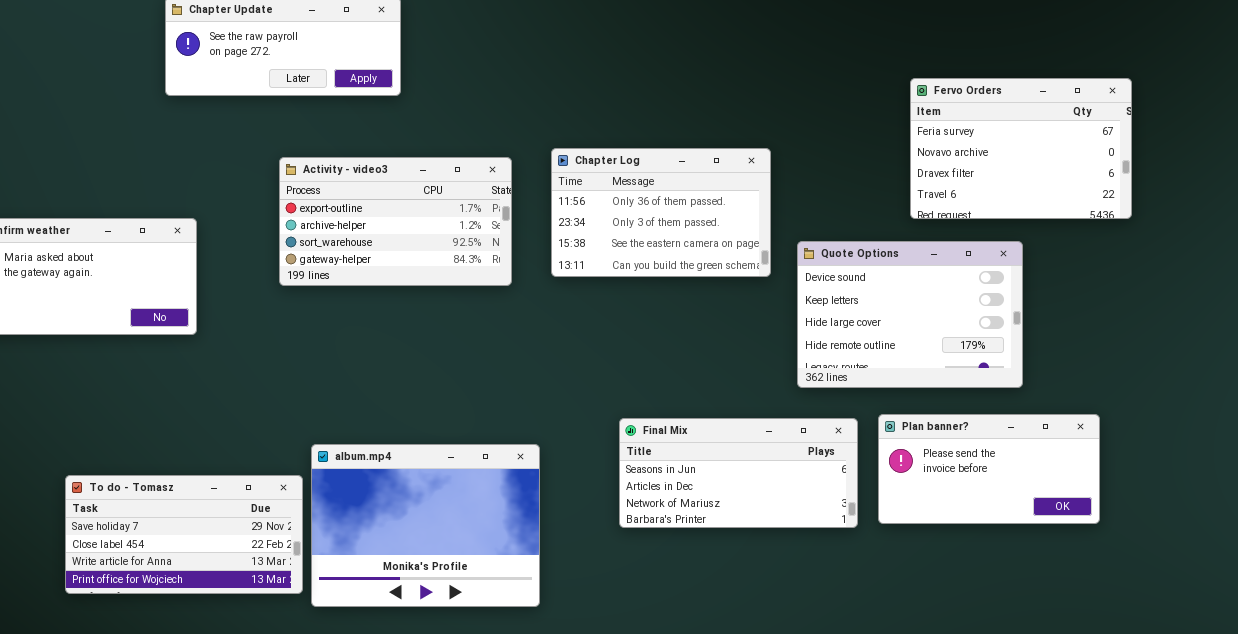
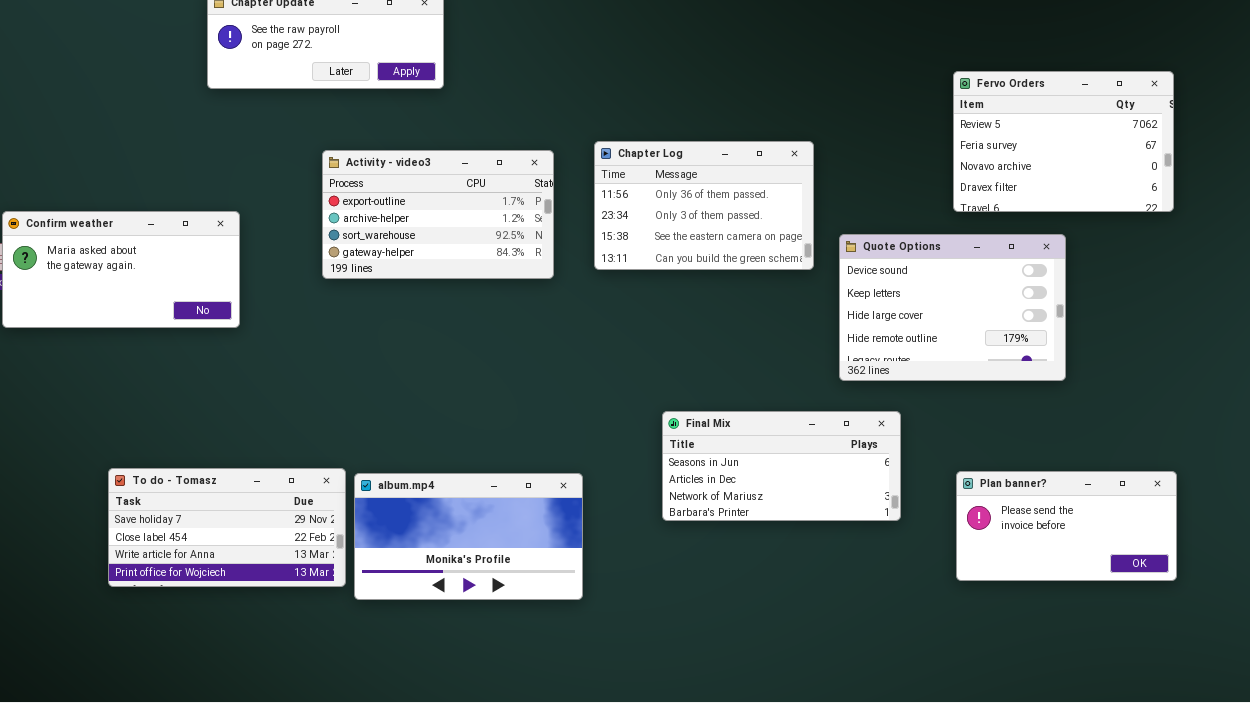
Fervo Orders: [910,78,1132,219] -> [953,71,1174,212], scrolled up 1 row
Plan banner?: [878,414,1100,524] -> [956,471,1177,581], moved
album.mp4: [311,444,540,607] -> [354,473,583,600], resized

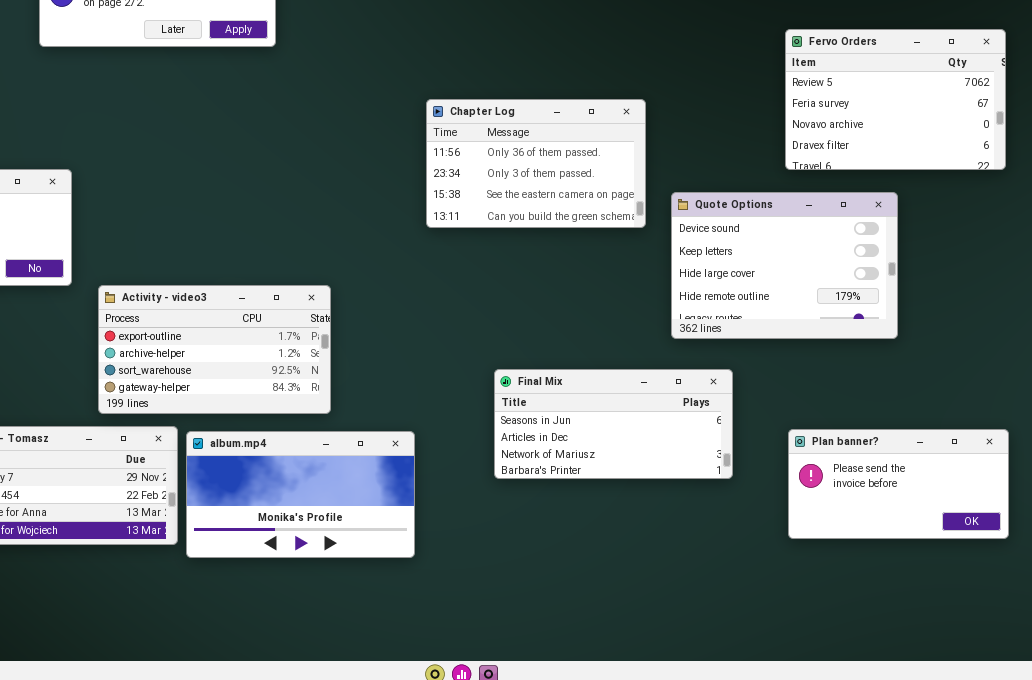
Activity - video3: [322,150,554,279] -> [98,285,331,414], moved

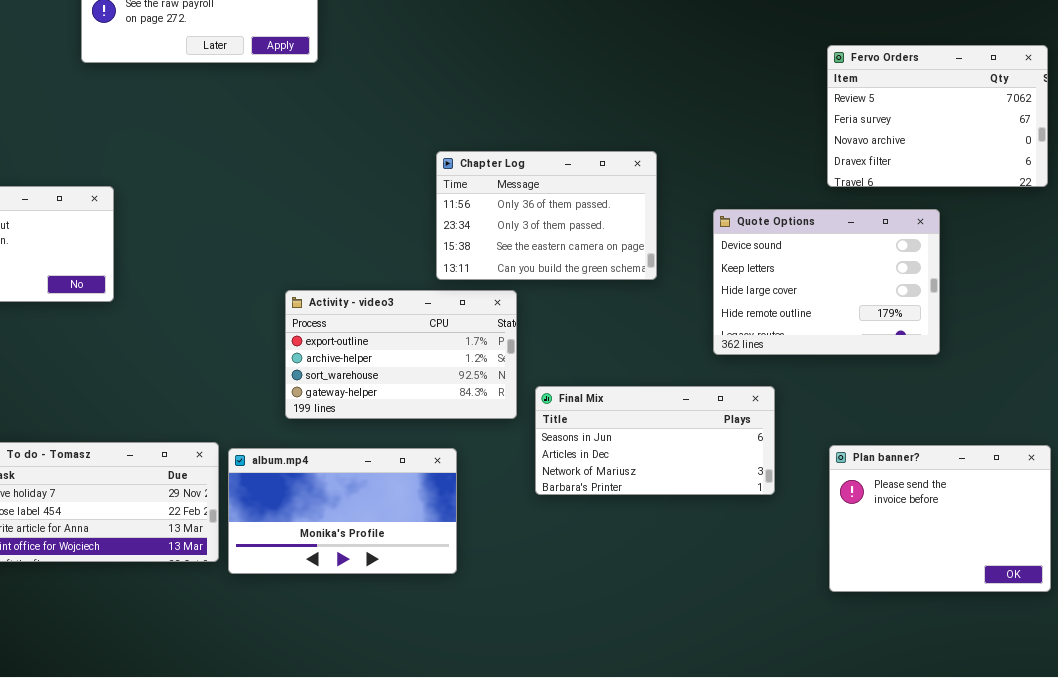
Chapter Log: [426,99,646,228] -> [436,151,657,280], moved
Activity - video3: [98,285,331,414] -> [285,290,517,419], moved
Plan banner?: [788,429,1009,539] -> [829,445,1051,592], resized

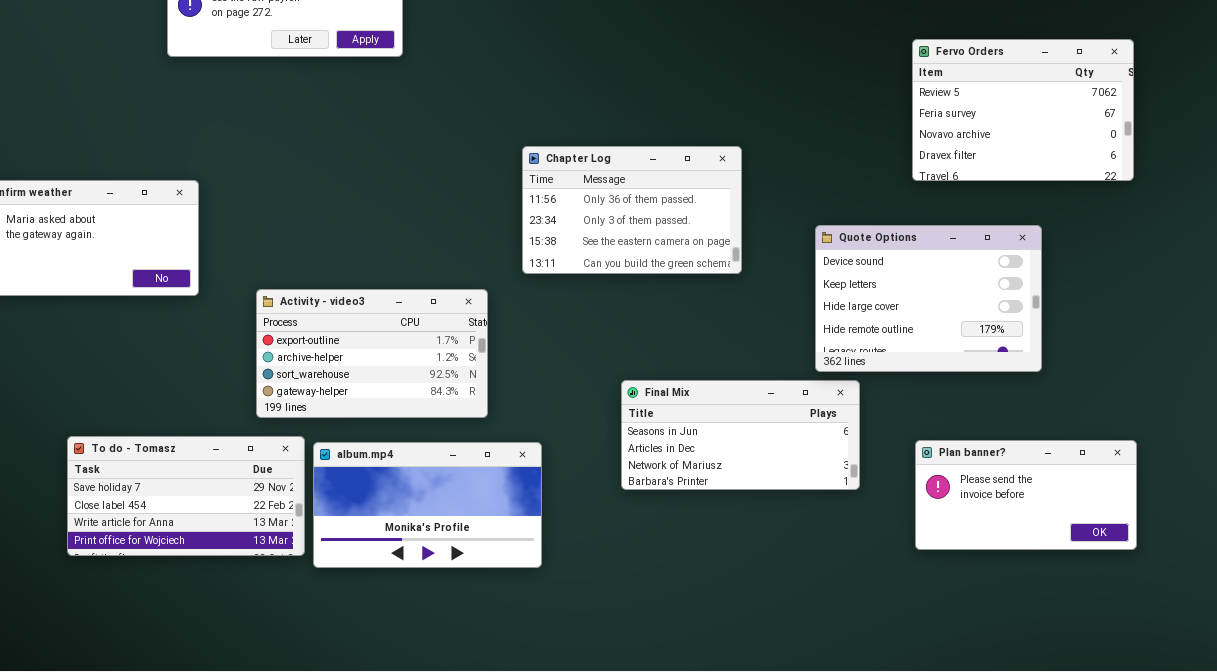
Quote Options: [713,209,940,355] -> [815,225,1042,372], moved
Activity - video3: [285,290,517,419] -> [256,289,488,418], moved
Plan banner?: [829,445,1051,592] -> [915,440,1137,550], resized

